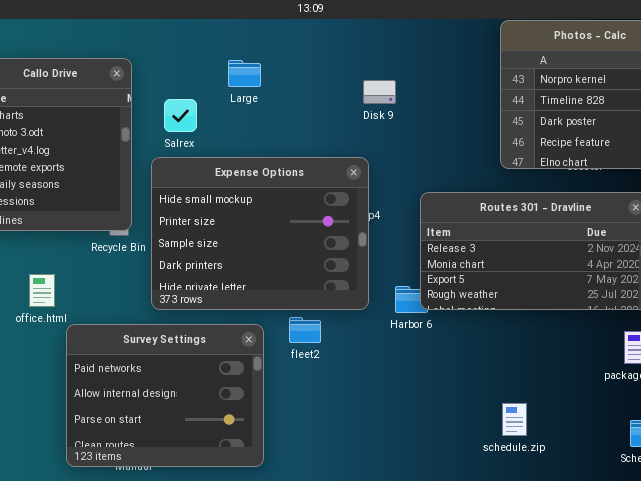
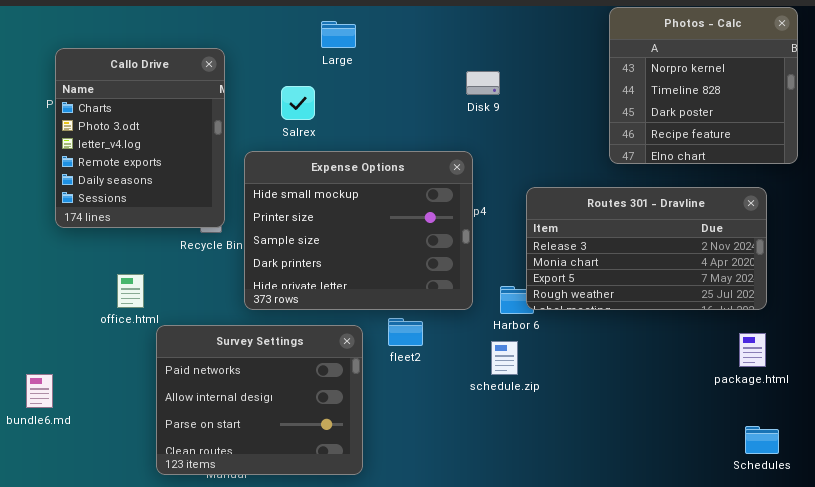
Large: [228,60,261,87] -> [321,21,356,48], moved
Salrex: [164,99,197,132] -> [281,86,315,120], moved
schedule.zip: [502,403,527,436] -> [491,341,518,375], moved

